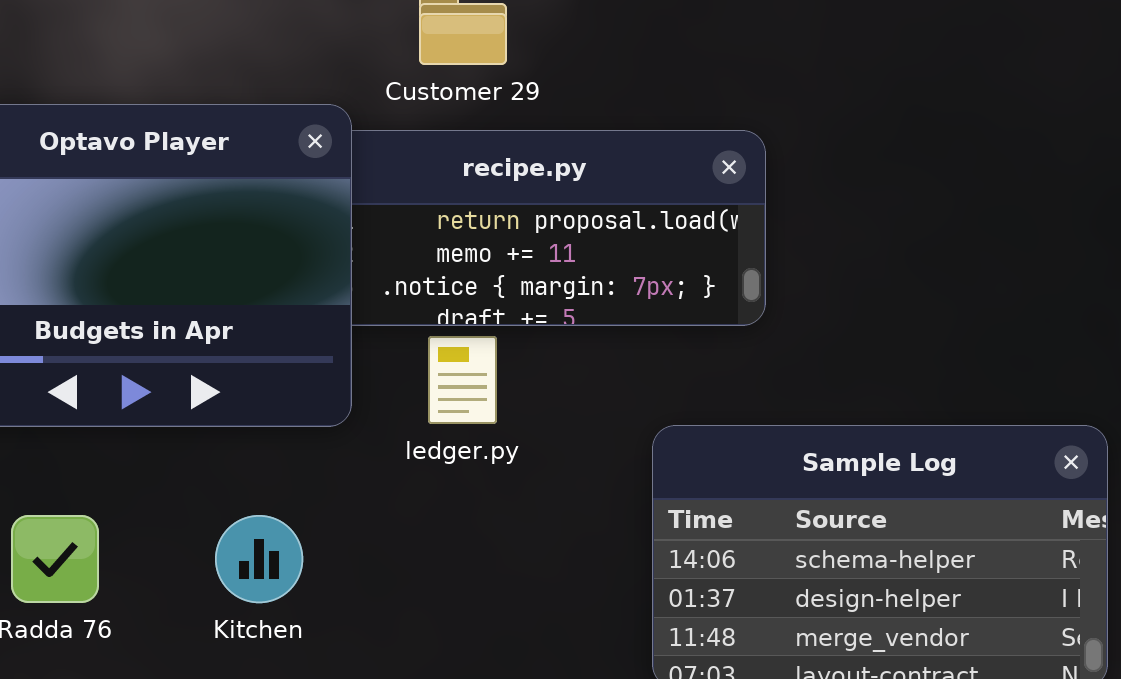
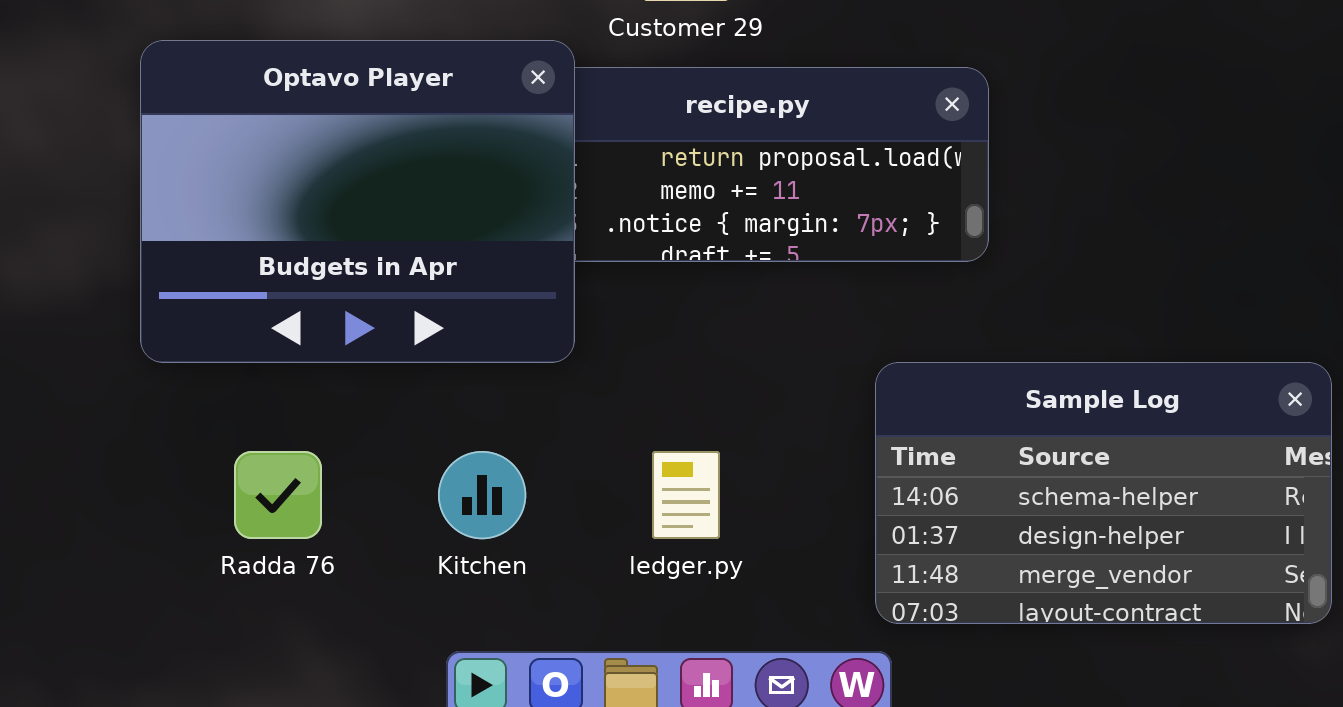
ledger.py: [428,336,497,424] -> [652,451,720,539], moved

